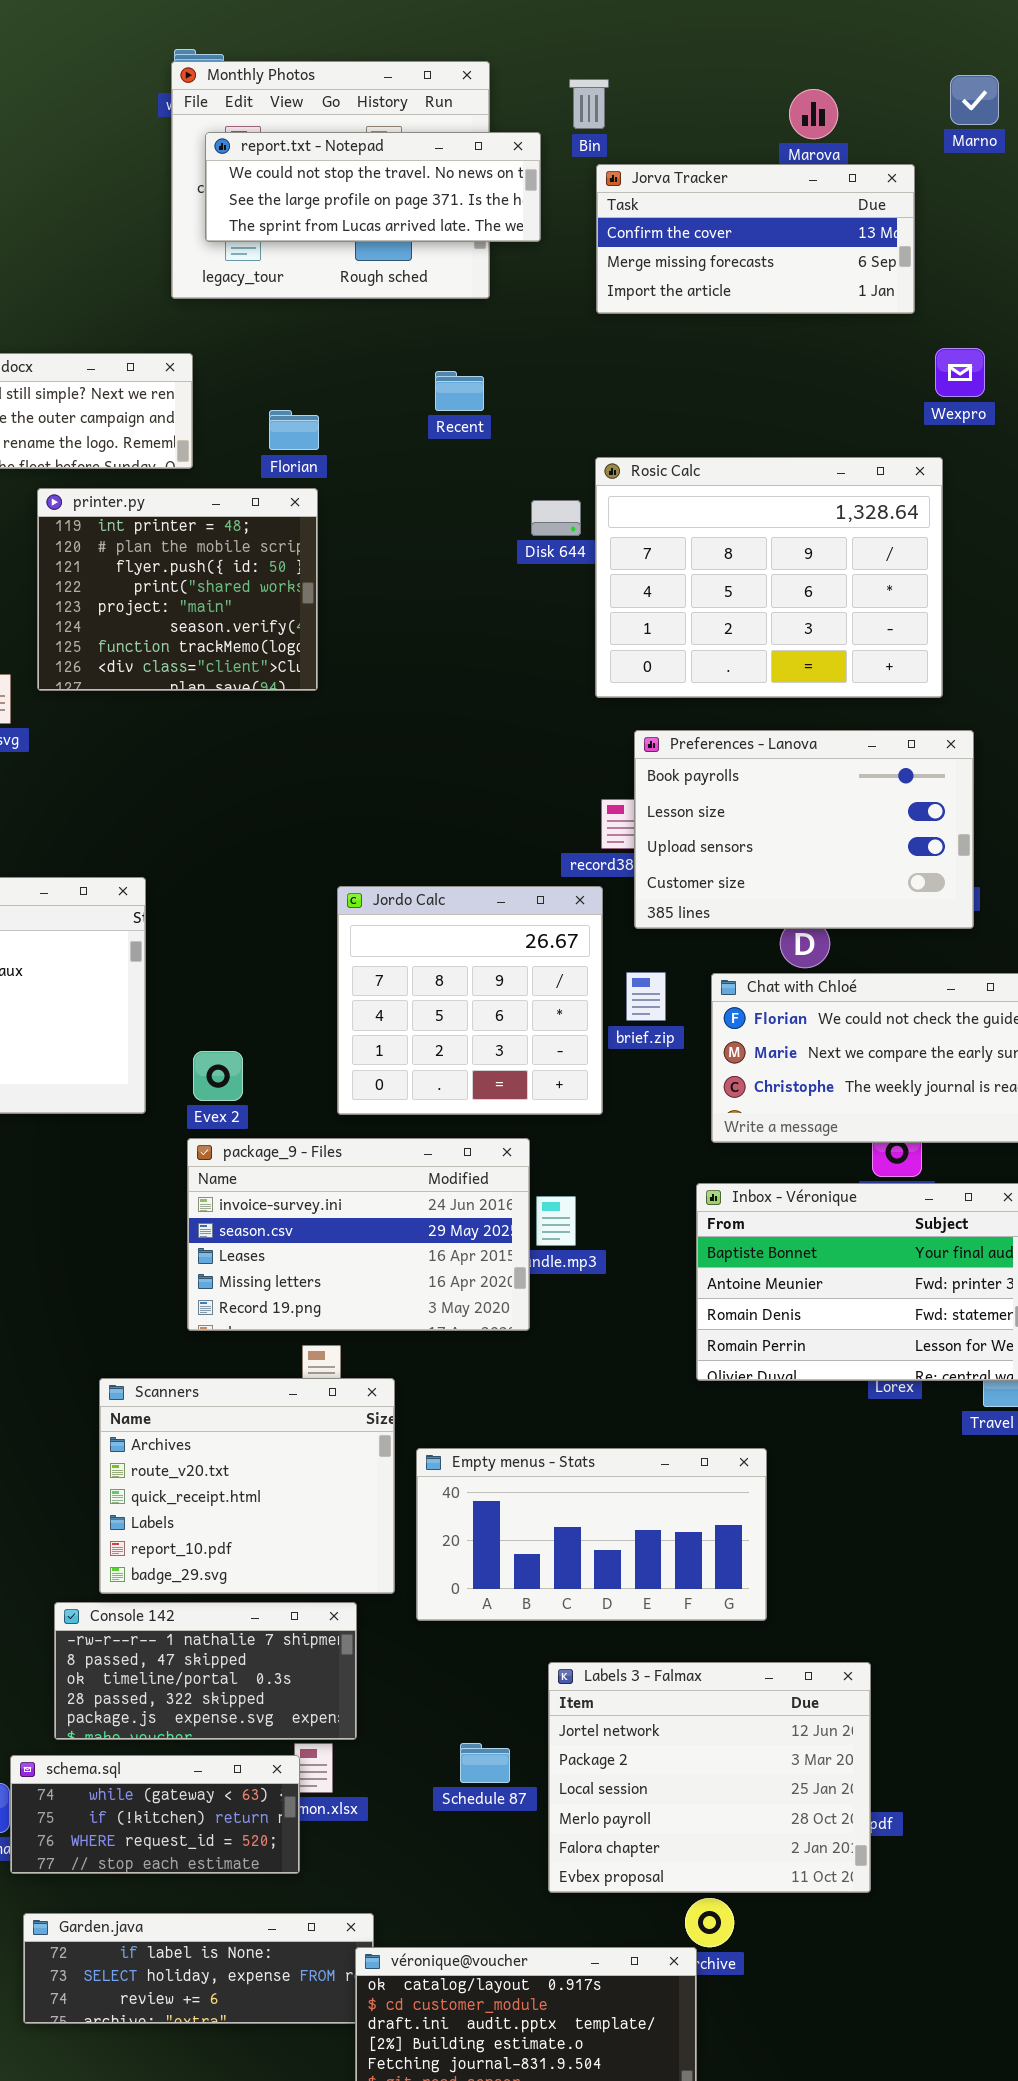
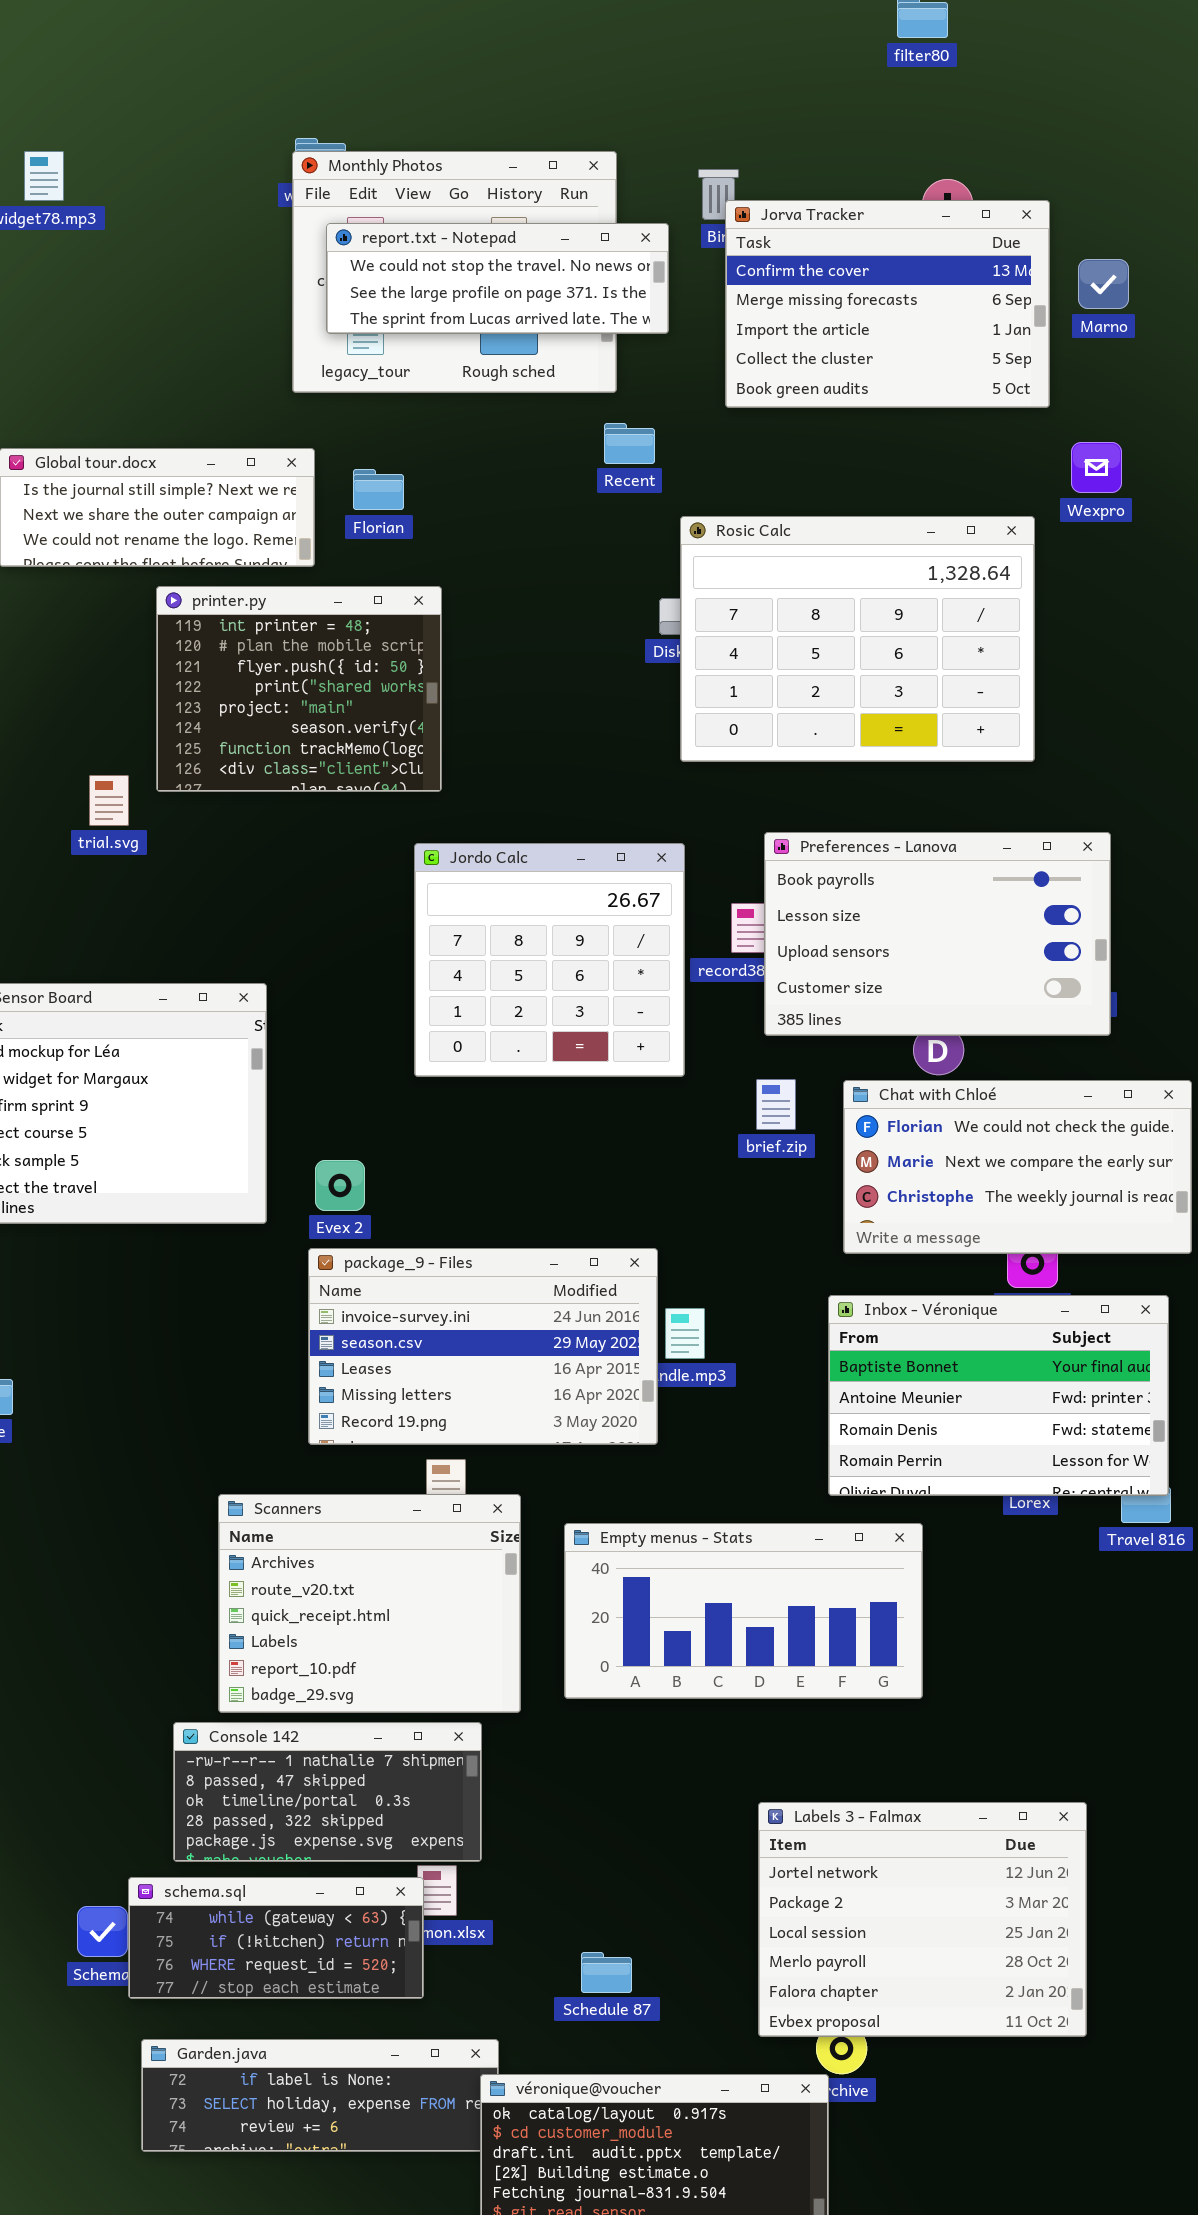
Marno: [950,75,999,125] -> [1078,259,1129,309], moved
Jorva Tracker: [596,164,915,314] -> [725,200,1050,408], resized
Recent: [435,371,484,411] -> [604,423,655,464], moved
Florian: [269,410,319,450] -> [353,469,404,510], moved
Rosic Calc: [595,457,943,698] -> [680,516,1035,762], moved
Jordo Calc: [337,886,603,1115] -> [414,843,685,1077], moved
Empty menus - Stats: [416,1448,767,1621] -> [564,1523,923,1699], moved
Labels 3 - Falmax: [548,1662,871,1893] -> [758,1802,1087,2037], moved
Schedule 87: [460,1743,510,1783] -> [581,1952,632,1993], moved

